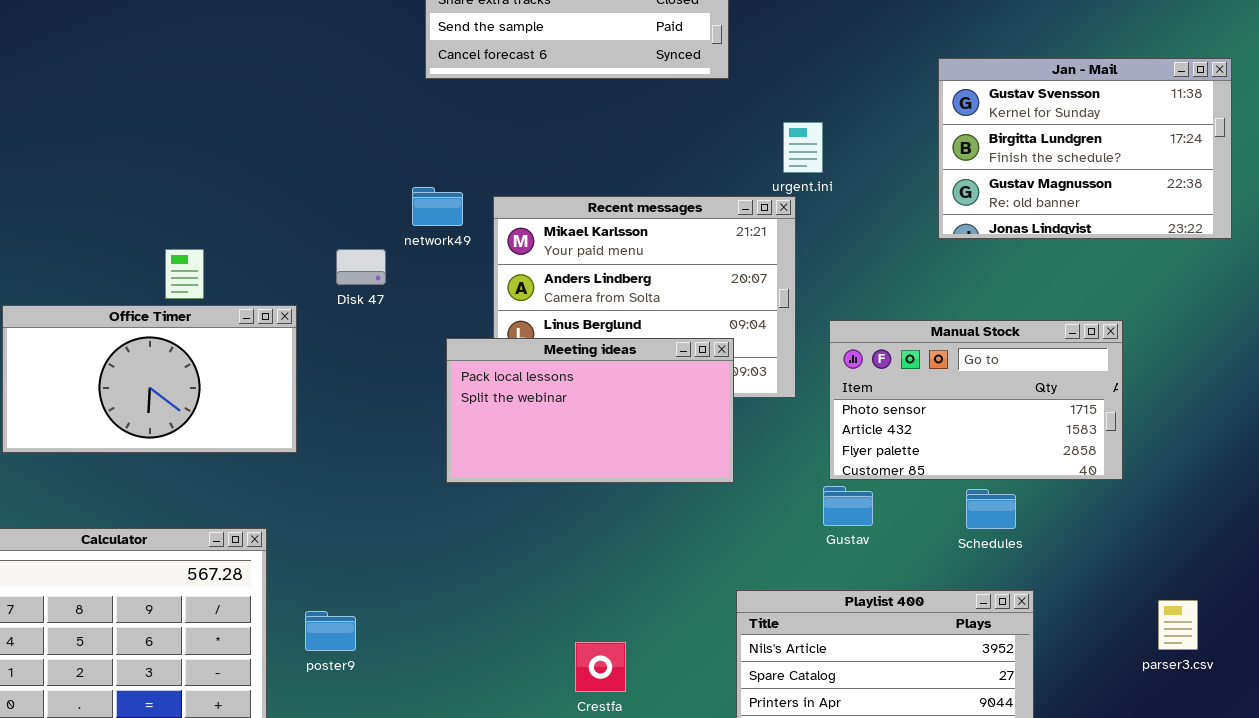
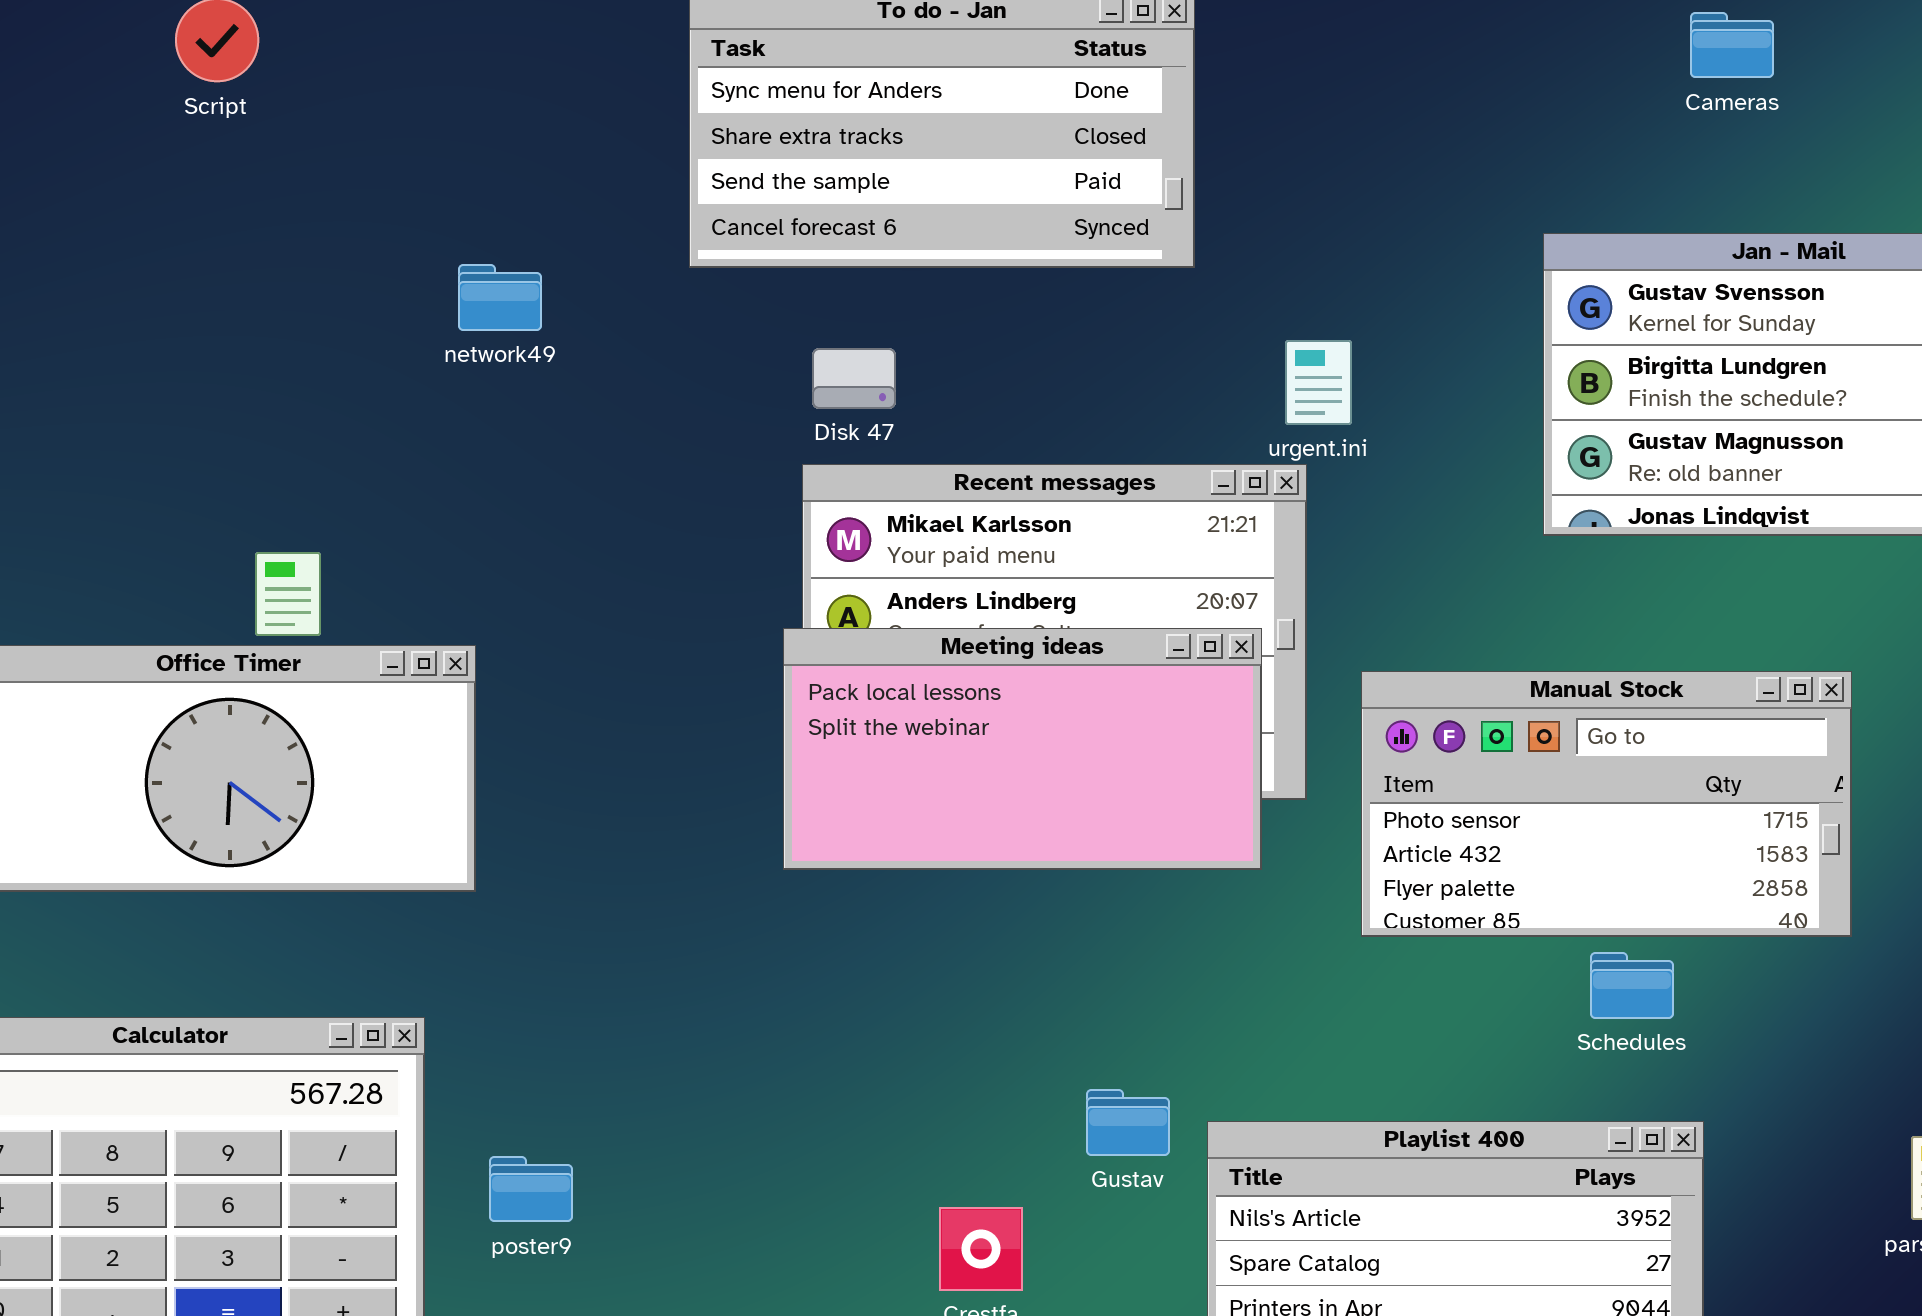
network49: [412,187,463,226] -> [458,264,542,331], moved
Disk 47: [336,249,386,285] -> [812,348,896,409], moved
Meeting ideas: [446,338,734,483] -> [783,628,1262,870], moved
Gustav: [823,486,873,526] -> [1086,1089,1170,1156], moved

